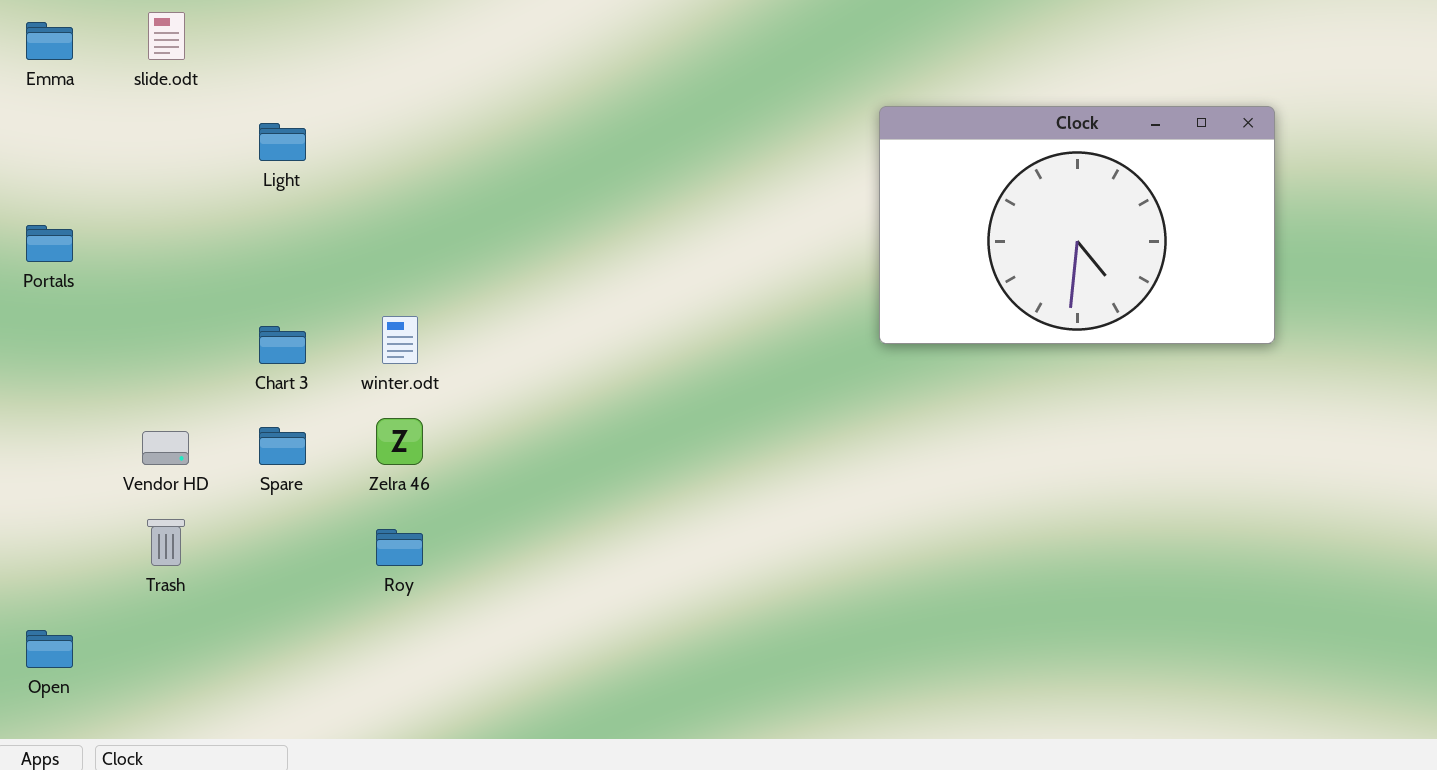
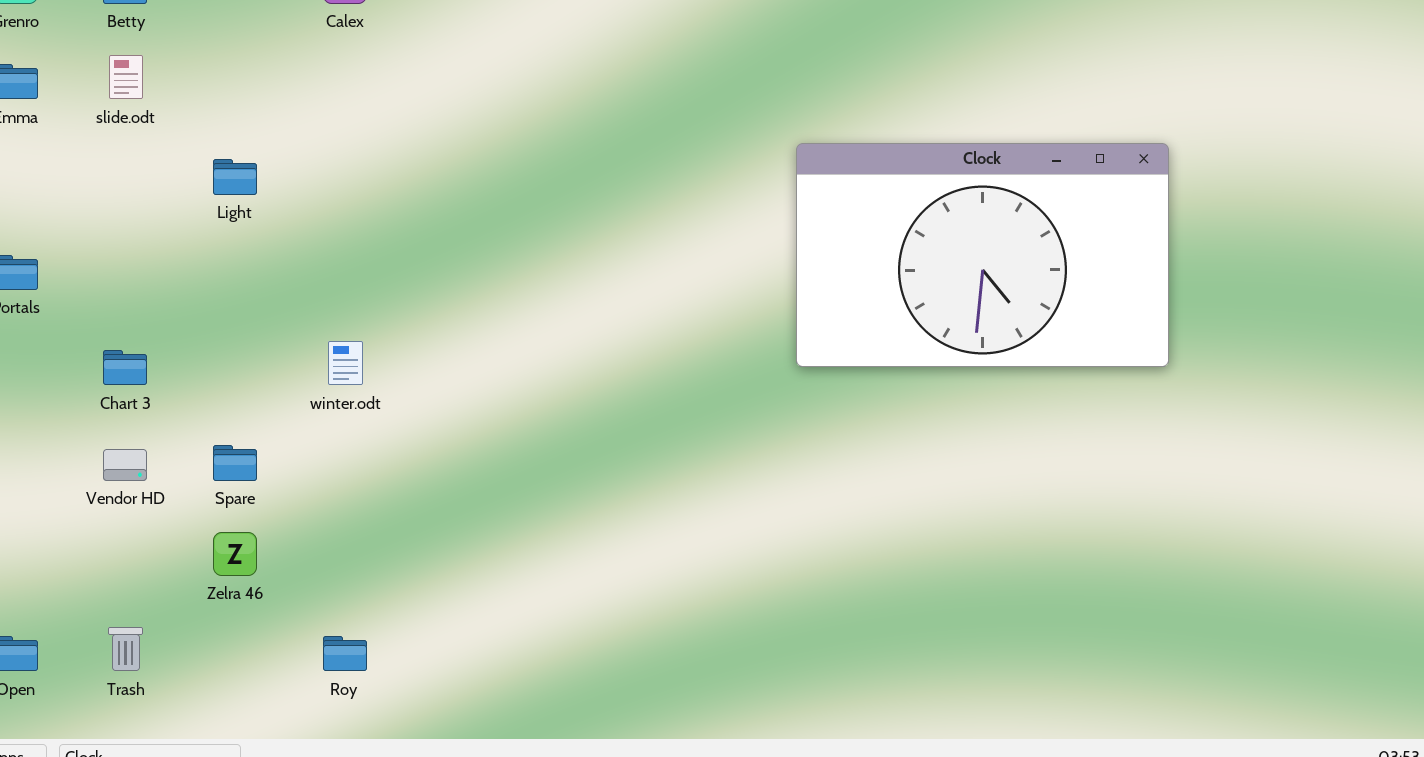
Chart 3: [259,326,306,364] -> [103,350,147,385], moved
Zelra 46: [376,418,423,465] -> [213,532,257,576], moved
Trash: [147,519,185,566] -> [108,627,143,671], moved
Roy: [376,529,423,566] -> [323,636,367,671], moved

